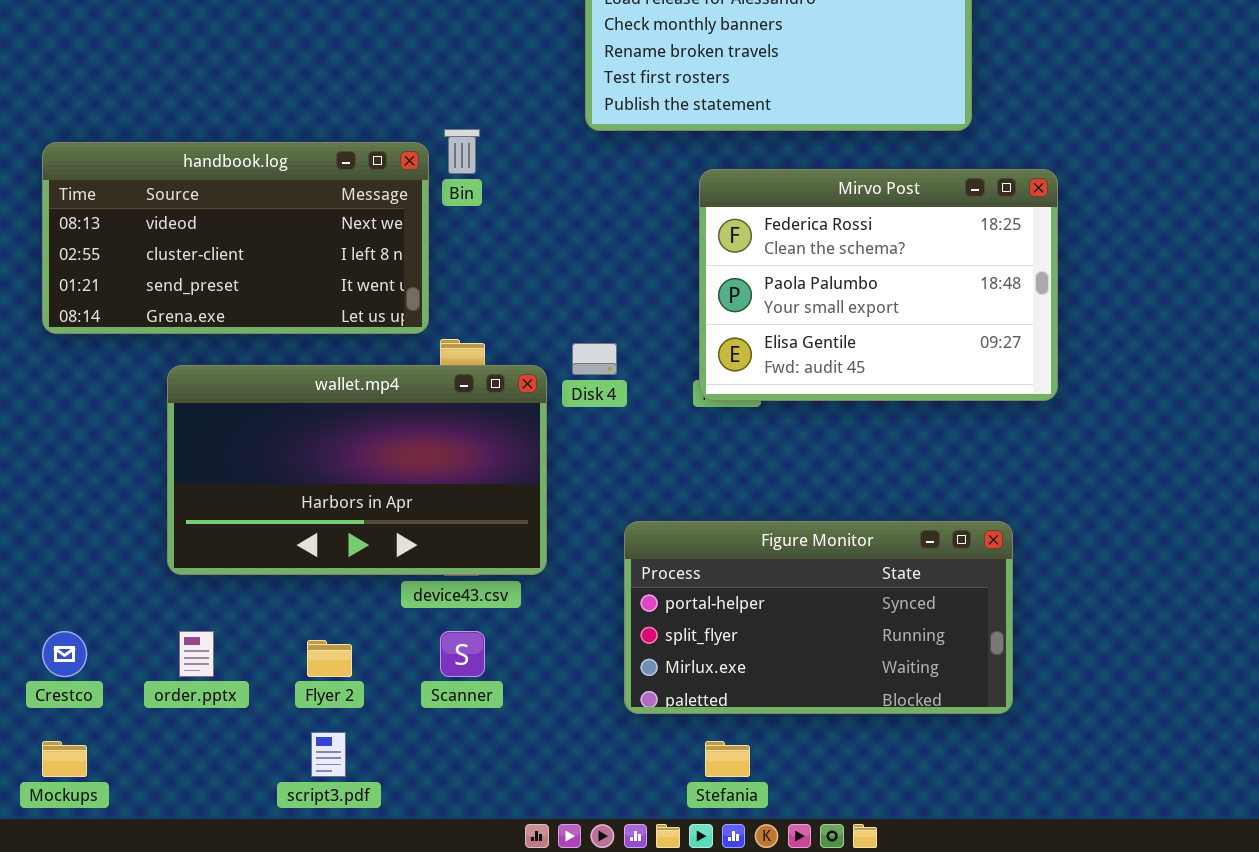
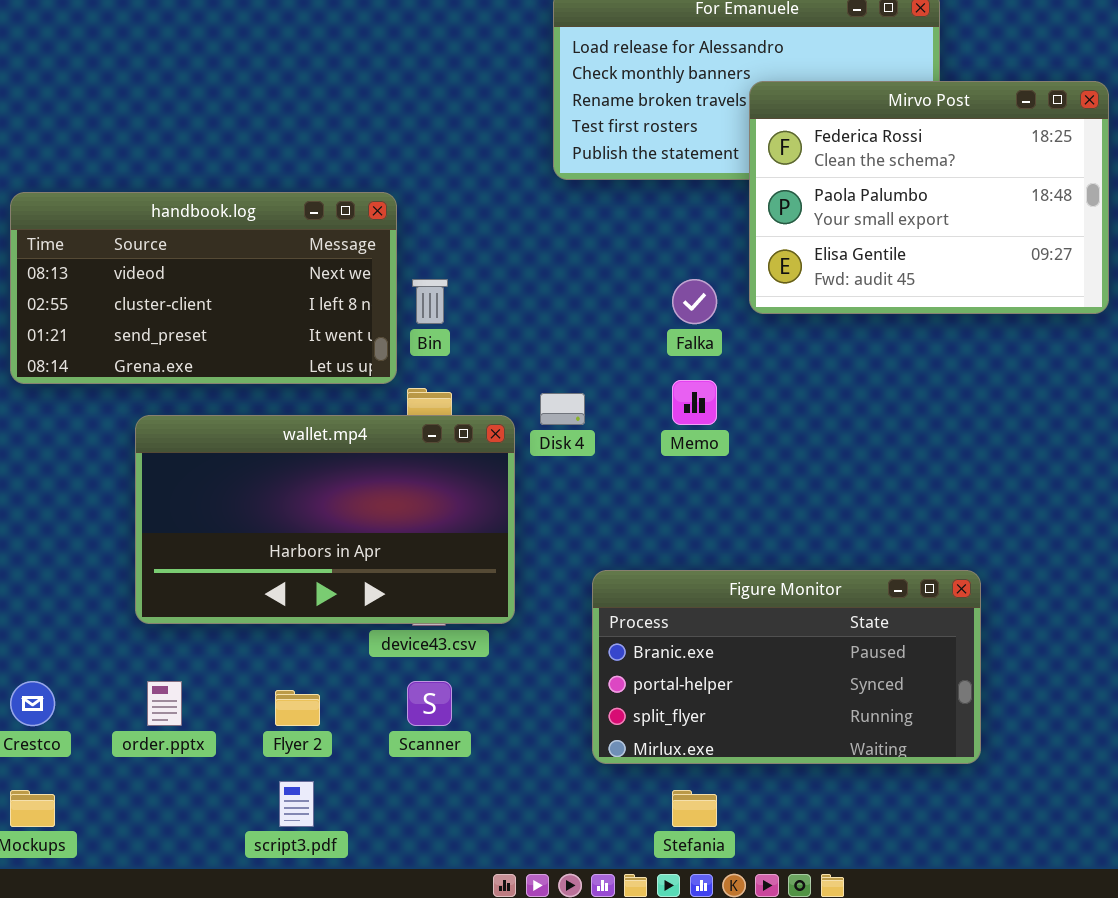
Bin: [444,129,480,174] -> [412,279,448,324], moved
Mirvo Post: [699,169,1058,401] -> [749,81,1109,314], moved
Figure Monitor: [624,521,1013,714] -> [592,570,981,764], scrolled up 1 row

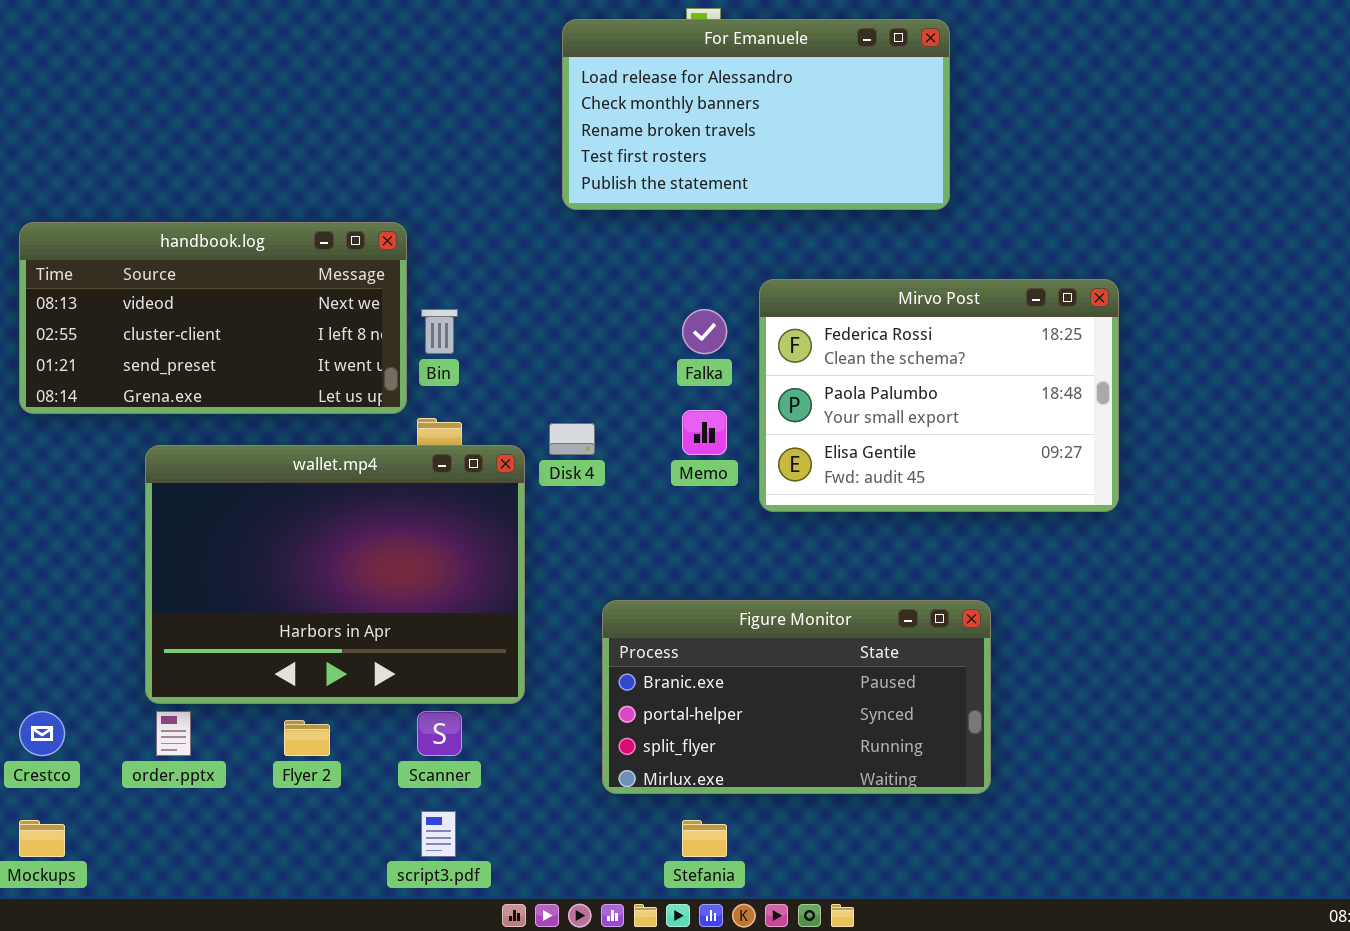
Mirvo Post: [749,81,1109,314] -> [759,279,1119,512], moved
wallet.mp4: [135,415,515,624] -> [145,445,525,704], resized
script3.pdf: [279,781,314,827] -> [421,811,456,857], moved

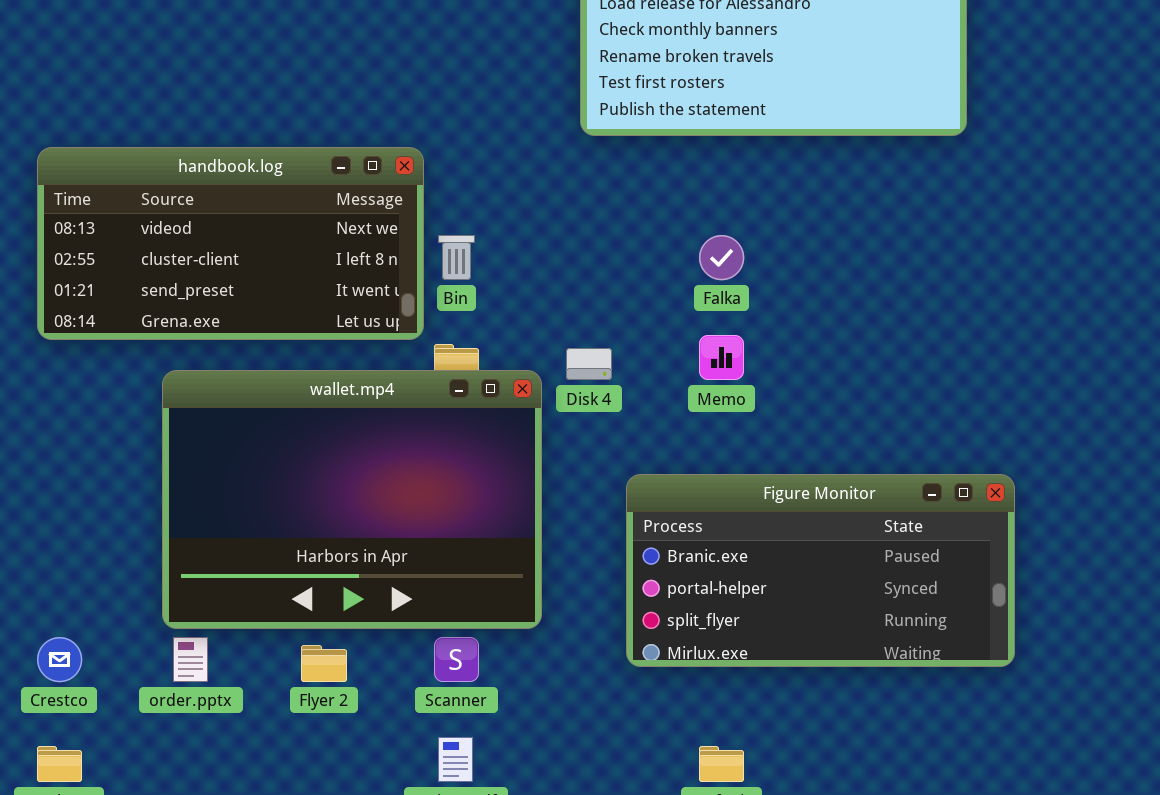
Mirvo Post: [759,279,1119,512] -> none, closed
Figure Monitor: [602,600,991,794] -> [626,474,1015,667], moved

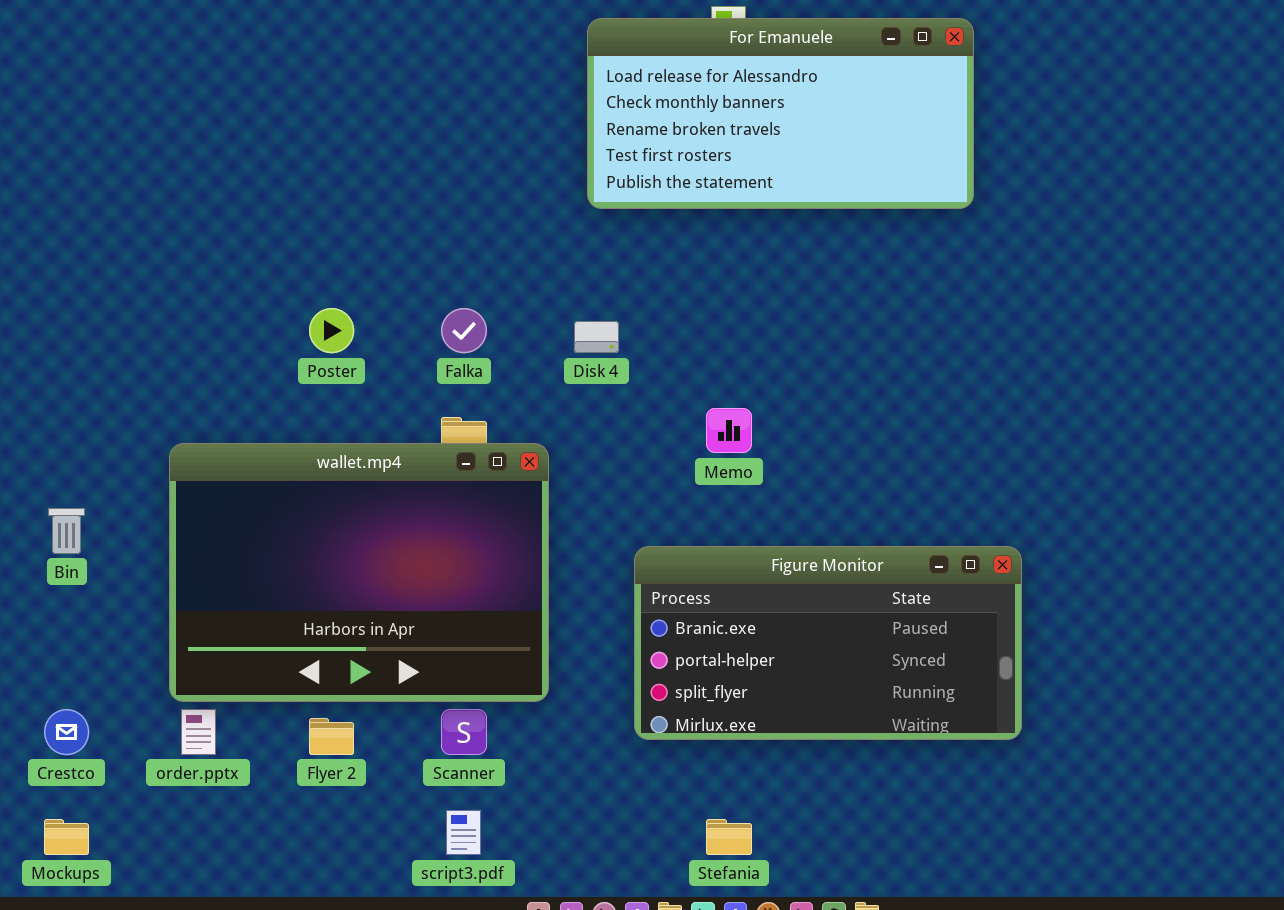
handbook.log: [37,147,424,340] -> none, closed
Bin: [438,235,475,280] -> [48,508,85,554], moved
Falka: [699,235,744,280] -> [441,308,487,353], moved
Disk 4: [566,348,612,380] -> [574,321,619,353], moved

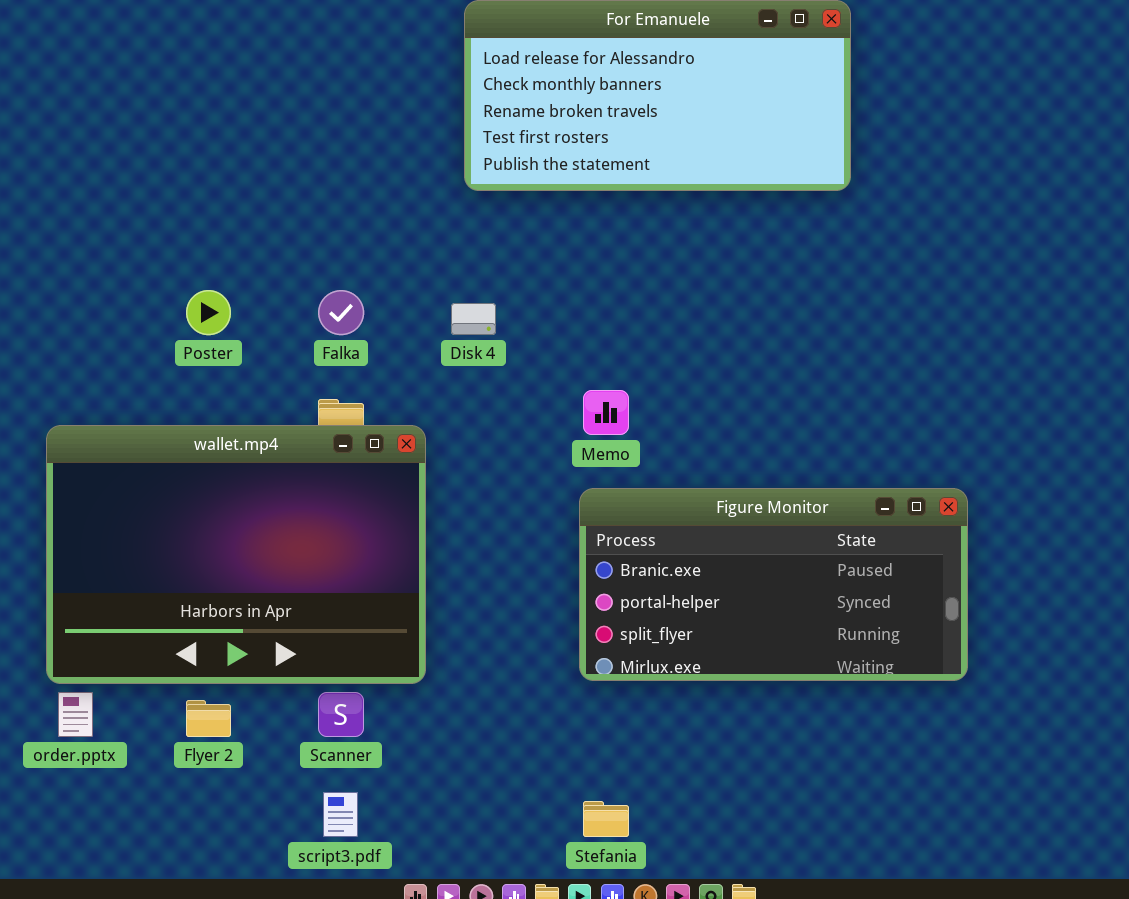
Figure Monitor: [634,546,1022,740] -> [579,488,968,681], moved

